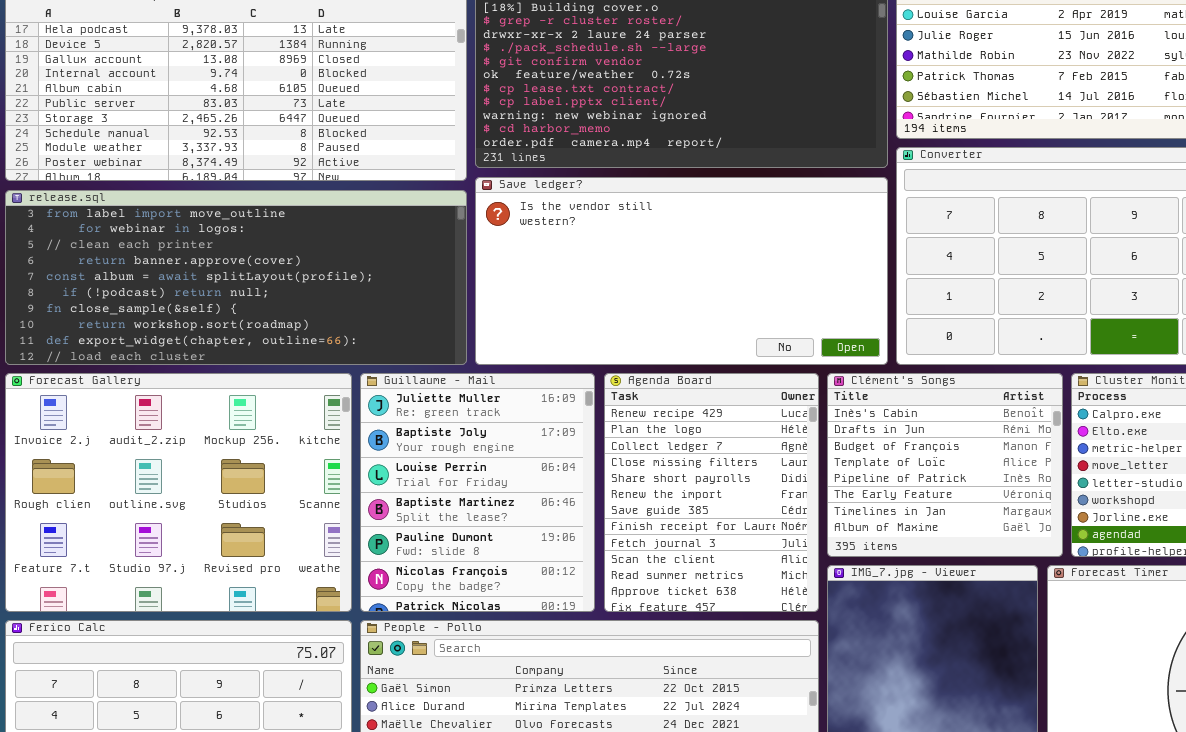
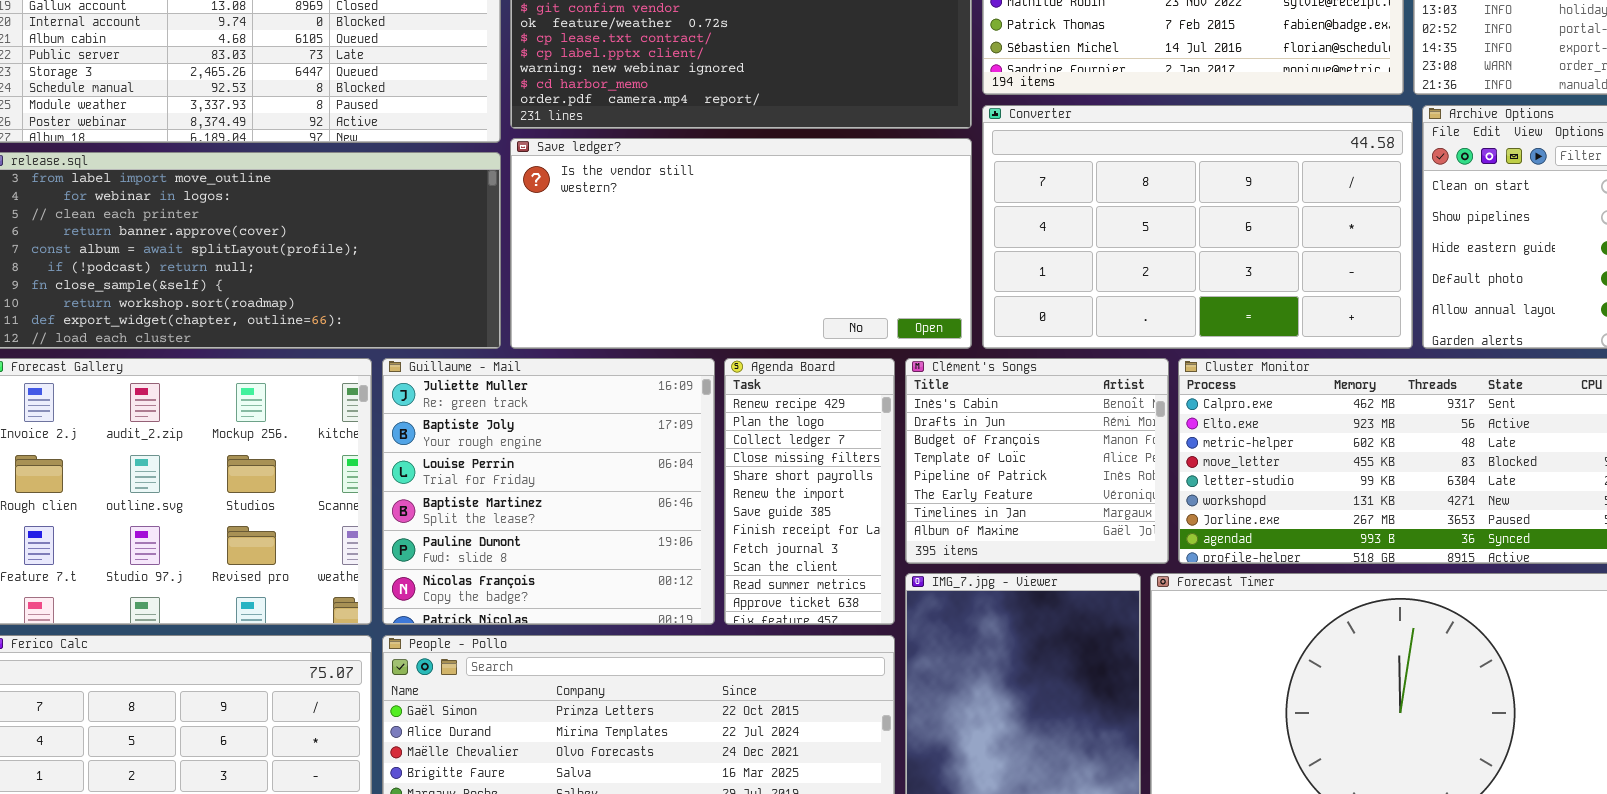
Guillaume - Mail: [360,373,595,612] -> [382,358,715,625], resized
Agenda Board: [604,373,819,612] -> [724,358,895,625], resized

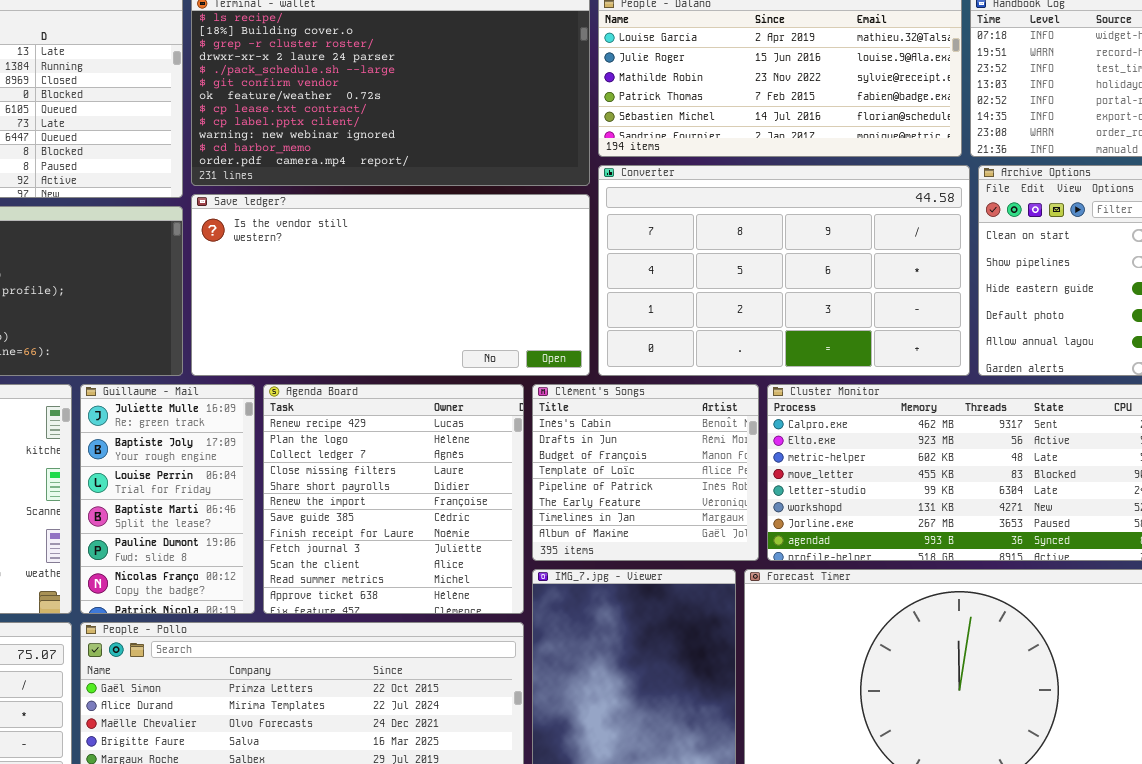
Guillaume - Mail: [382,358,715,625] -> [80,384,255,614], resized
Agenda Board: [724,358,895,625] -> [263,384,524,614], resized

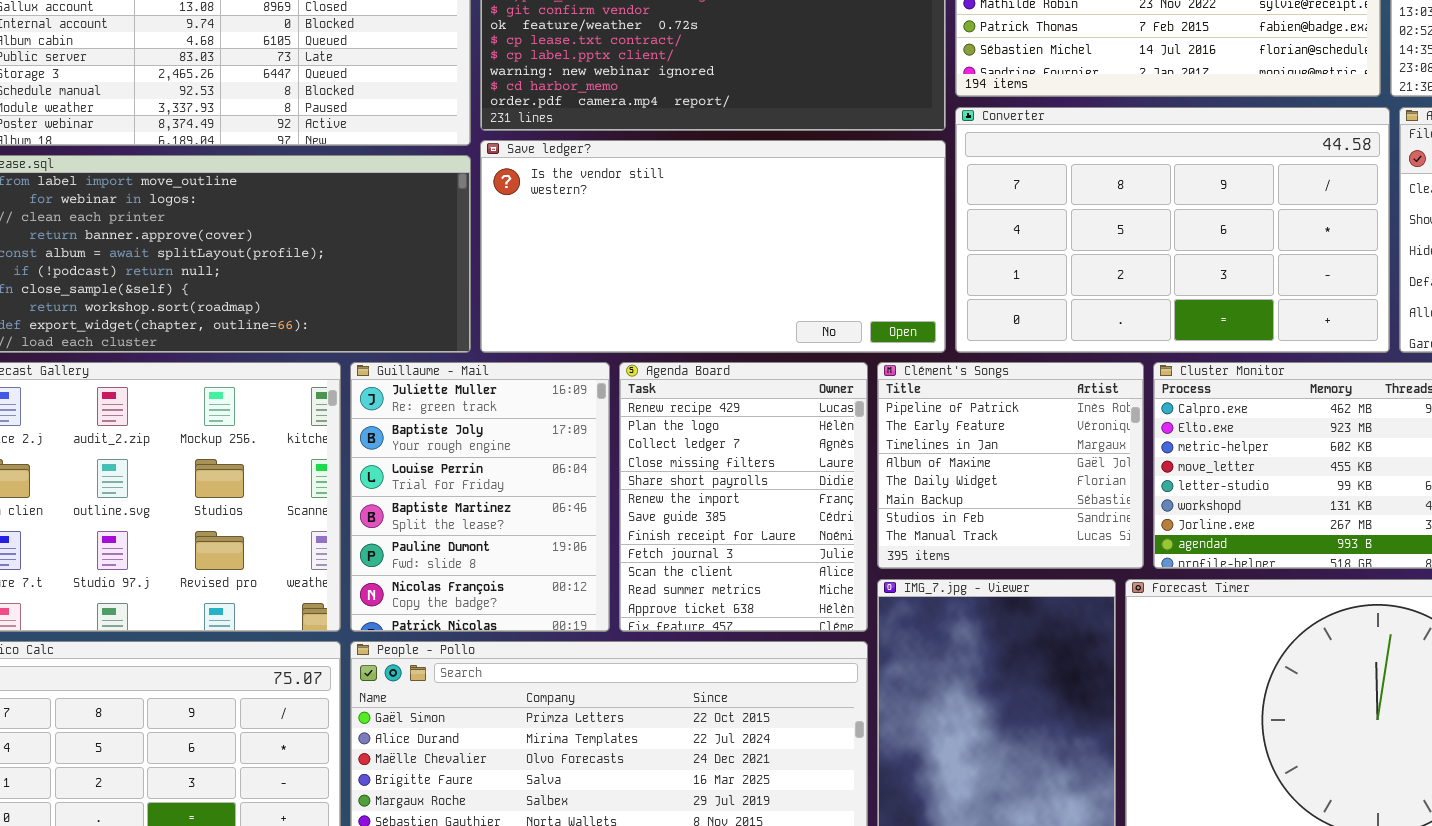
Guillaume - Mail: [80,384,255,614] -> [350,362,610,632], resized
Agenda Board: [263,384,524,614] -> [619,362,868,632], resized
Clément's Songs: [532,384,759,561] -> [877,362,1144,569], scrolled down 4 rows

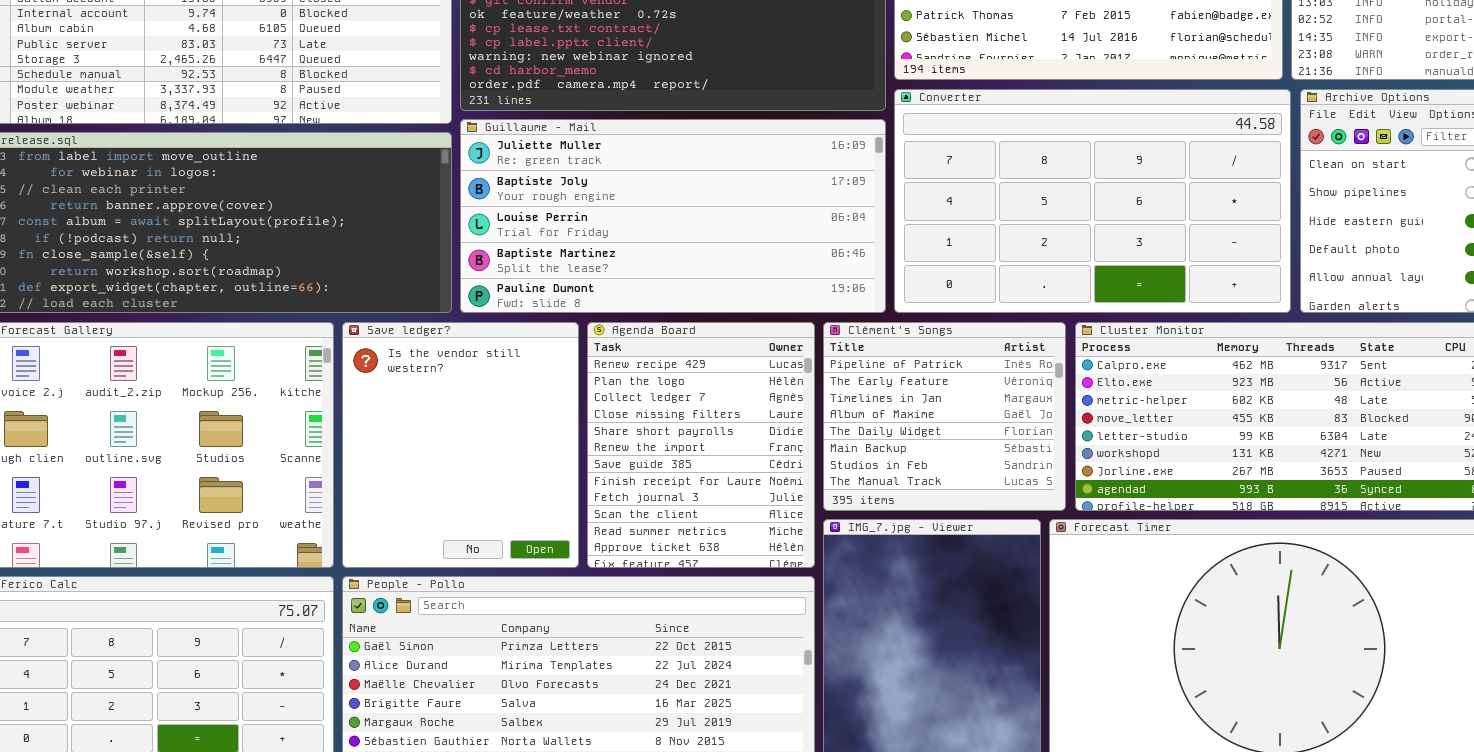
Save ledger?: [480,140,946,353] -> [342,322,579,568], moved, resized
Guillaume - Mail: [350,362,610,632] -> [460,119,886,313], moved, resized

